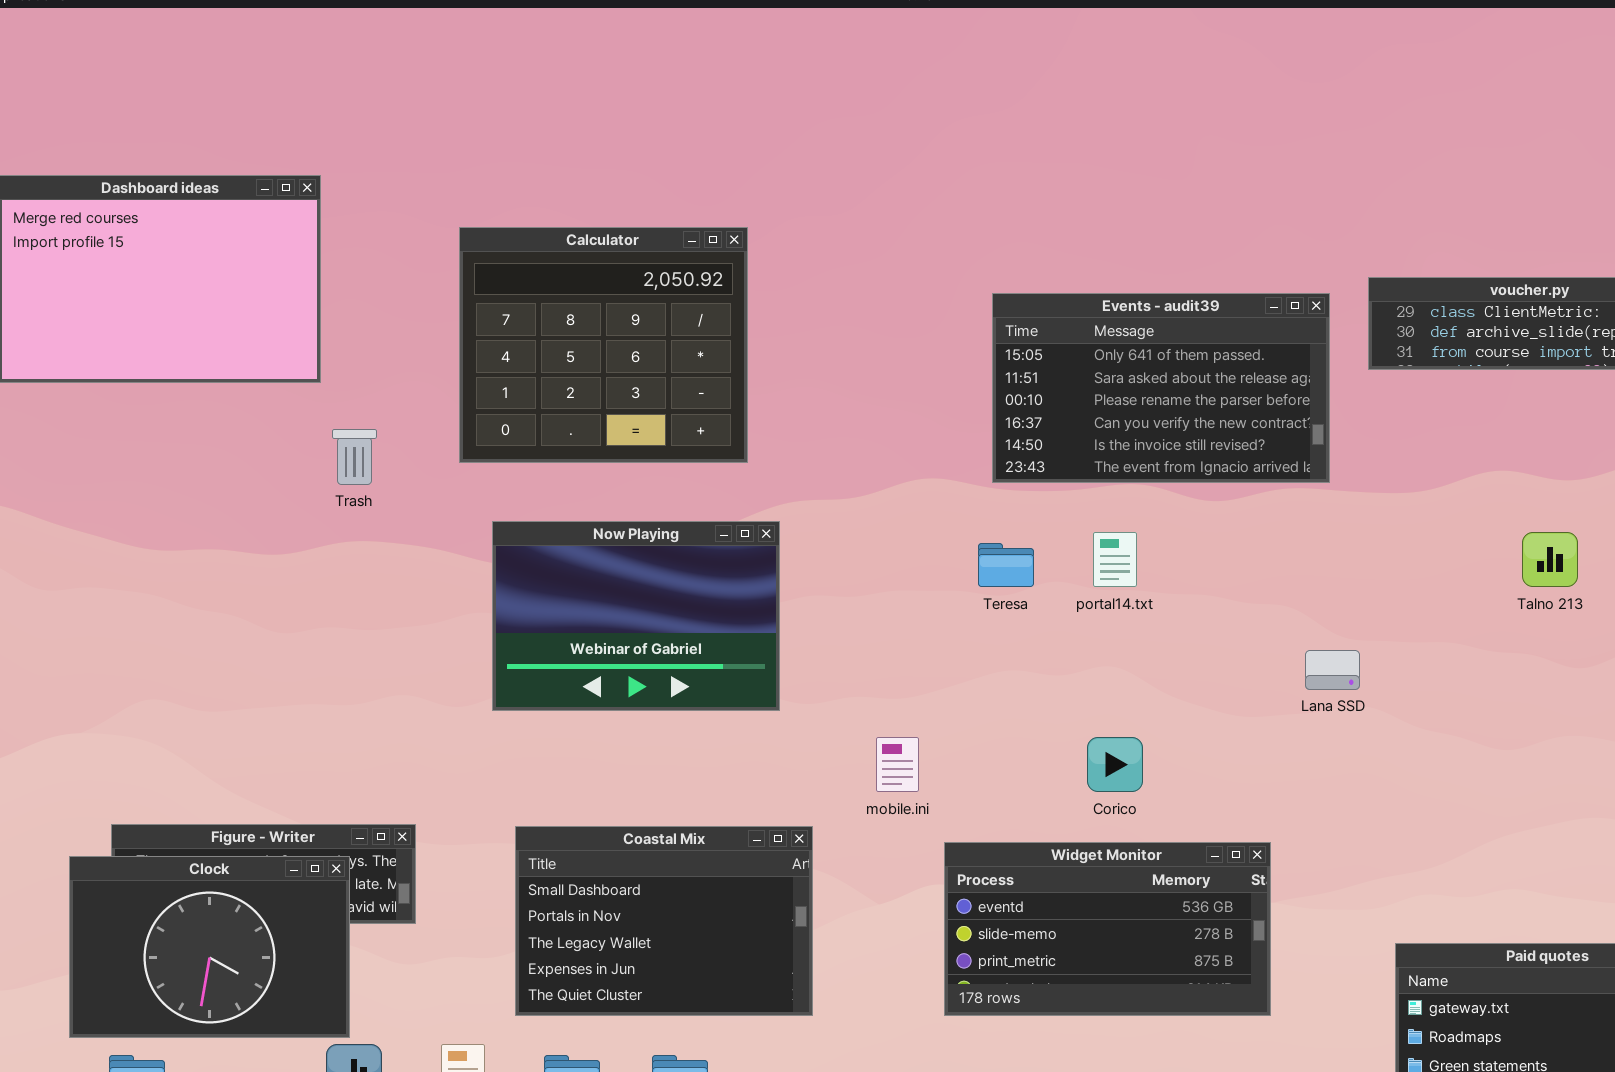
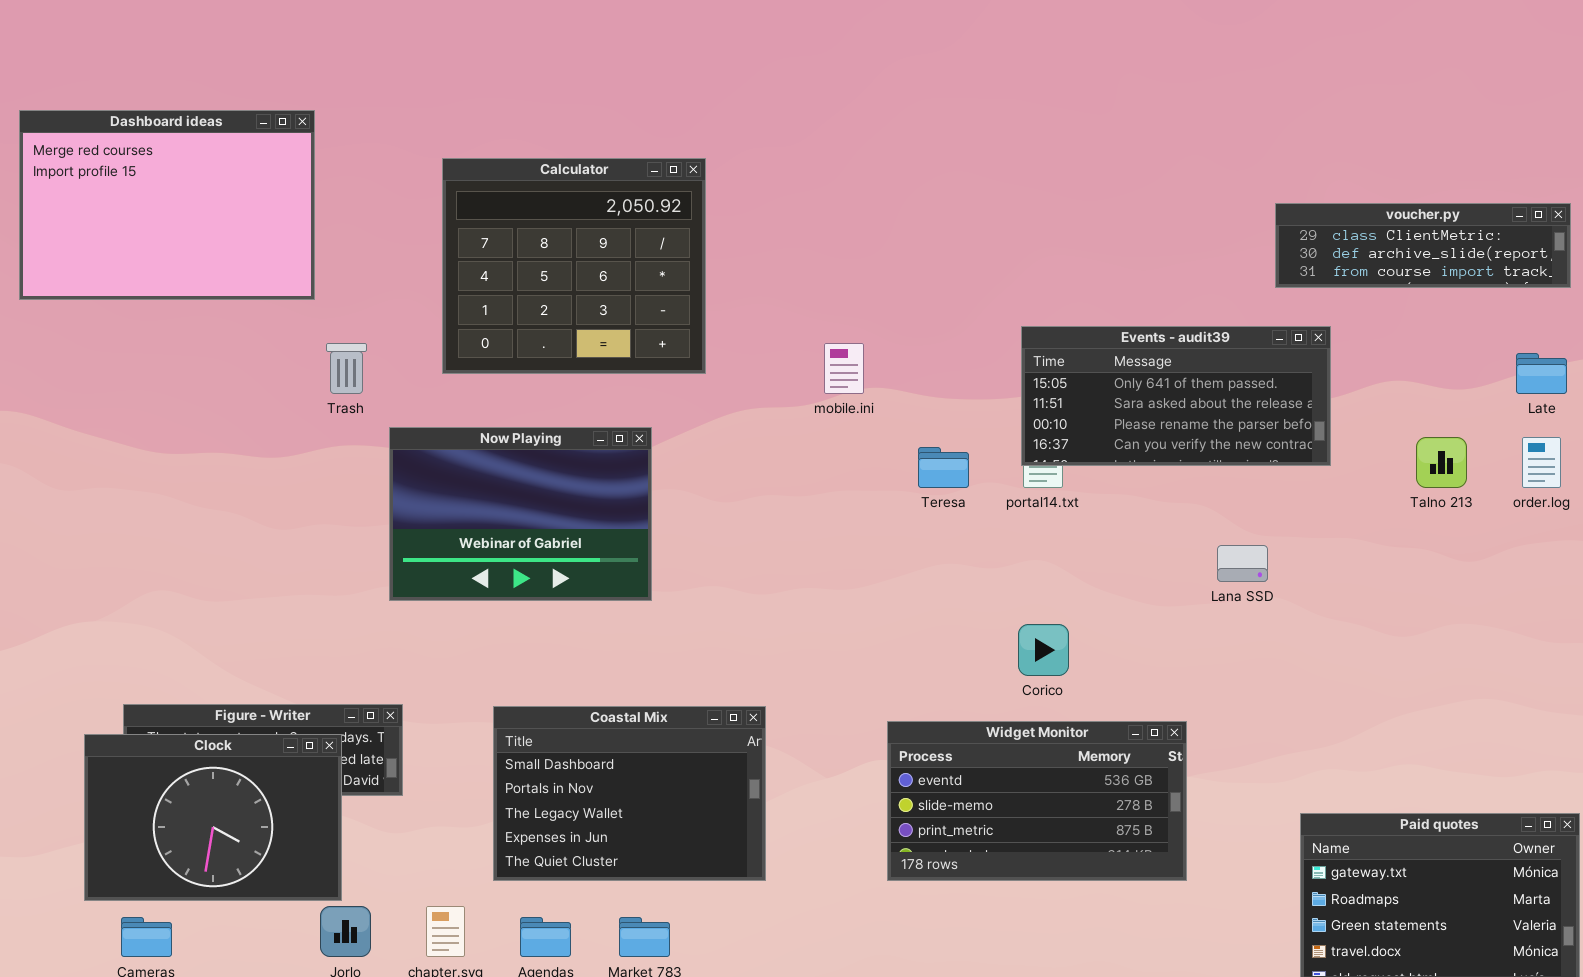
Events - audit39: [992,293,1330,483] -> [1021,326,1331,466], moved, resized
Now Playing: [492,521,780,711] -> [389,427,652,601], moved
mobile.ini: [876,737,919,792] -> [824,343,864,394], moved

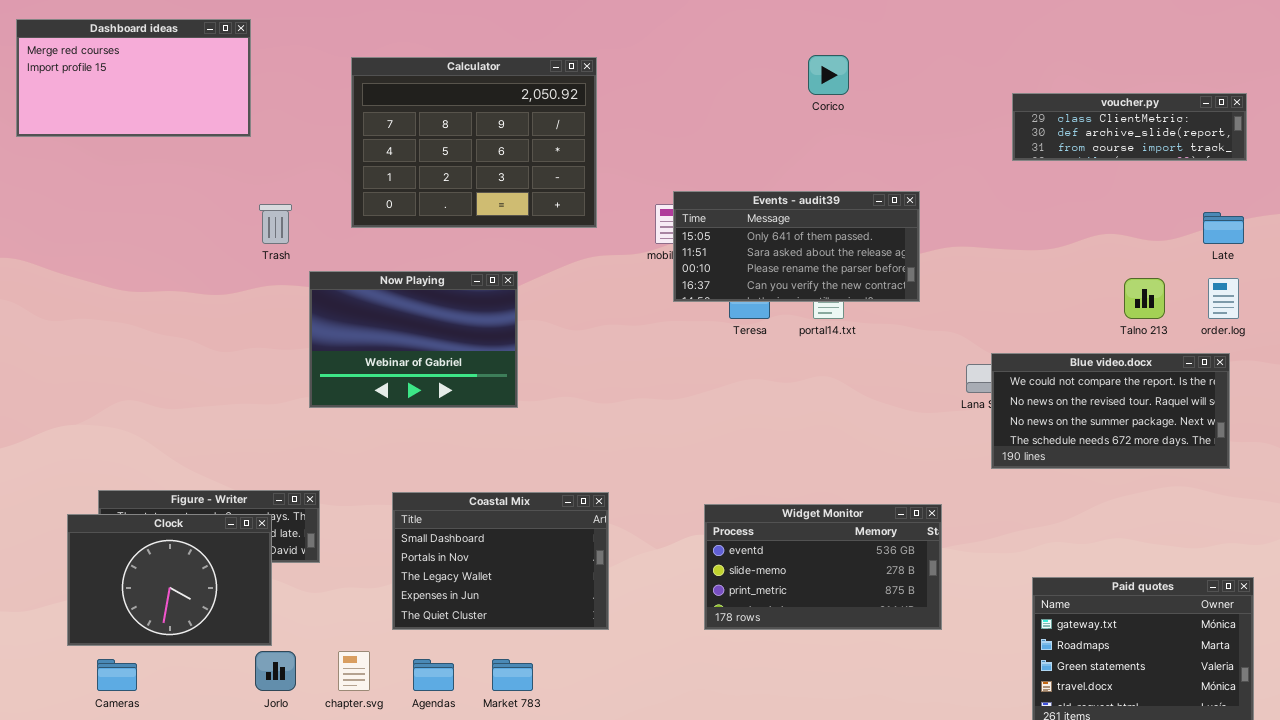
Dashboard ideas: [19,110,315,300] -> [16,19,251,137], resized
Calculator: [442,158,706,374] -> [351,57,597,228], resized
Events - audit39: [1021,326,1331,466] -> [673,191,920,302], moved
Blue video.docx: none -> [991,353,1230,469], opened
Corico: [1018,624,1069,676] -> [808,55,849,95], moved

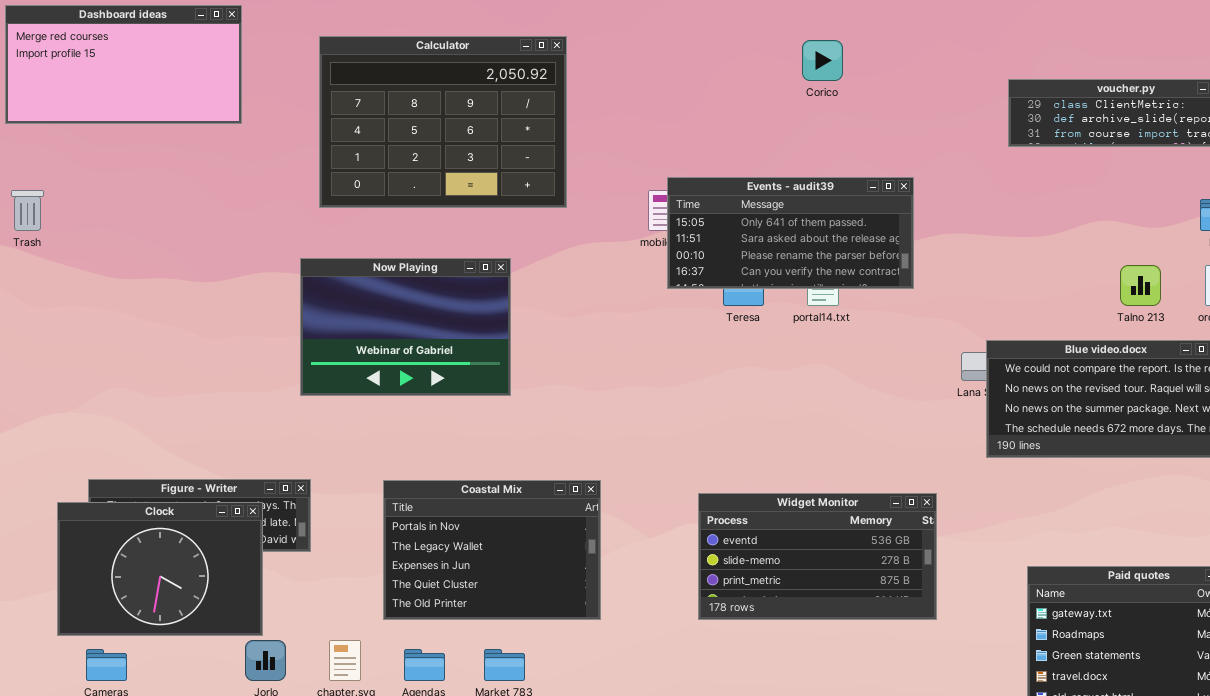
Calculator: [351,57,597,228] -> [319,36,567,208], moved
Trash: [259,204,292,244] -> [11,190,44,231], moved
Coastal Mix: [392,492,609,630] -> [383,480,601,620], scrolled down 1 row

